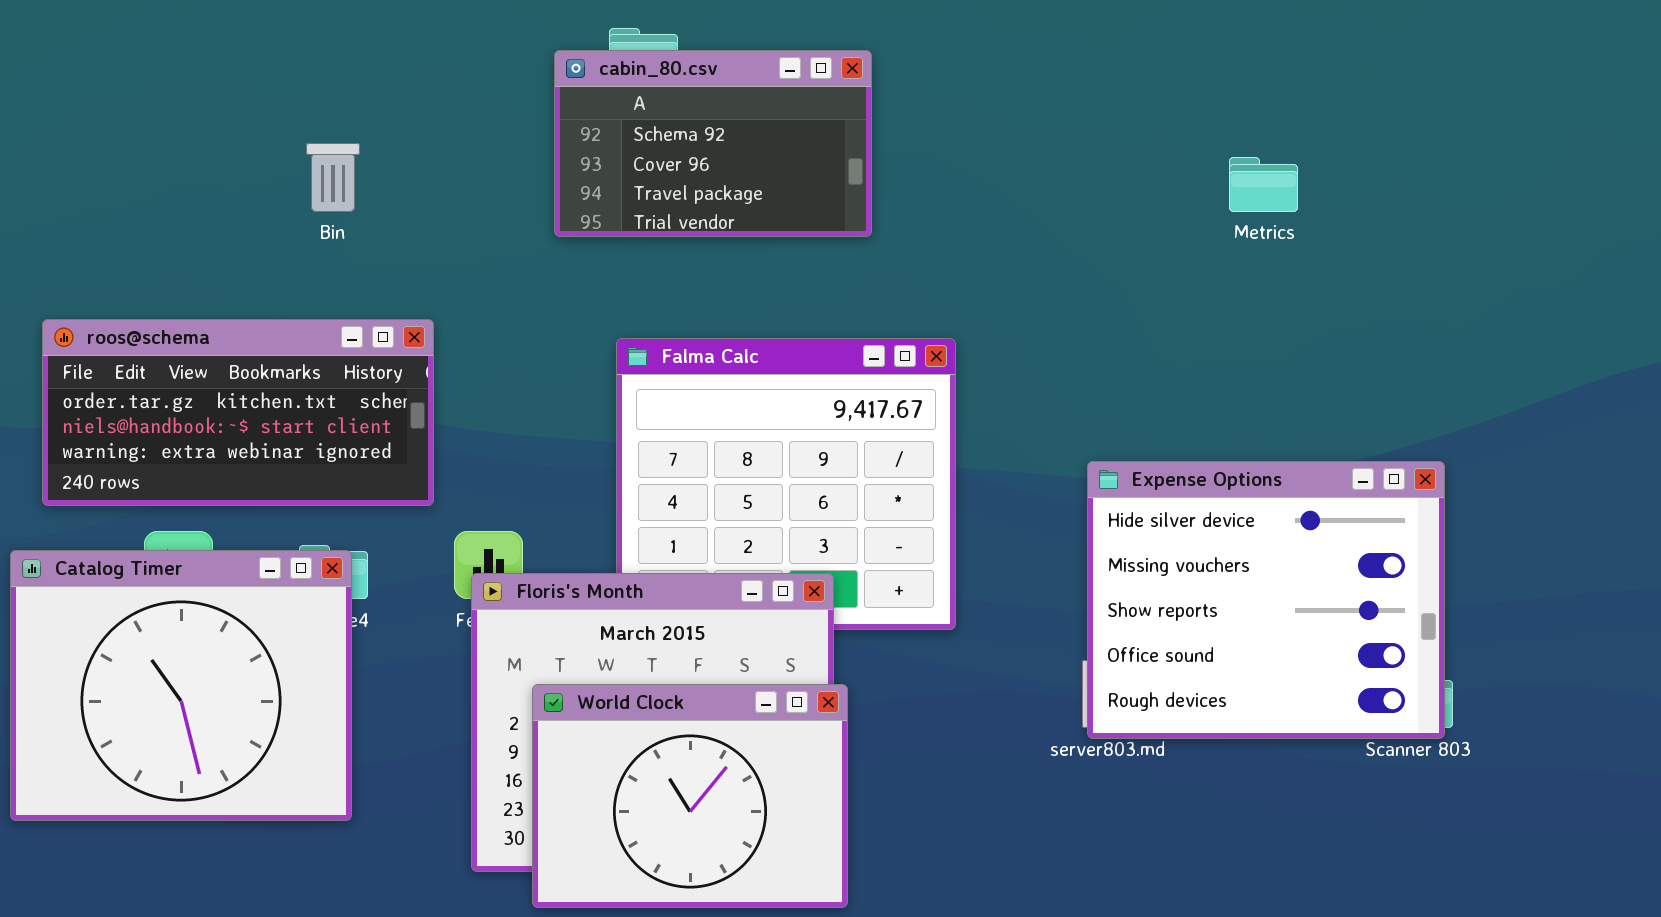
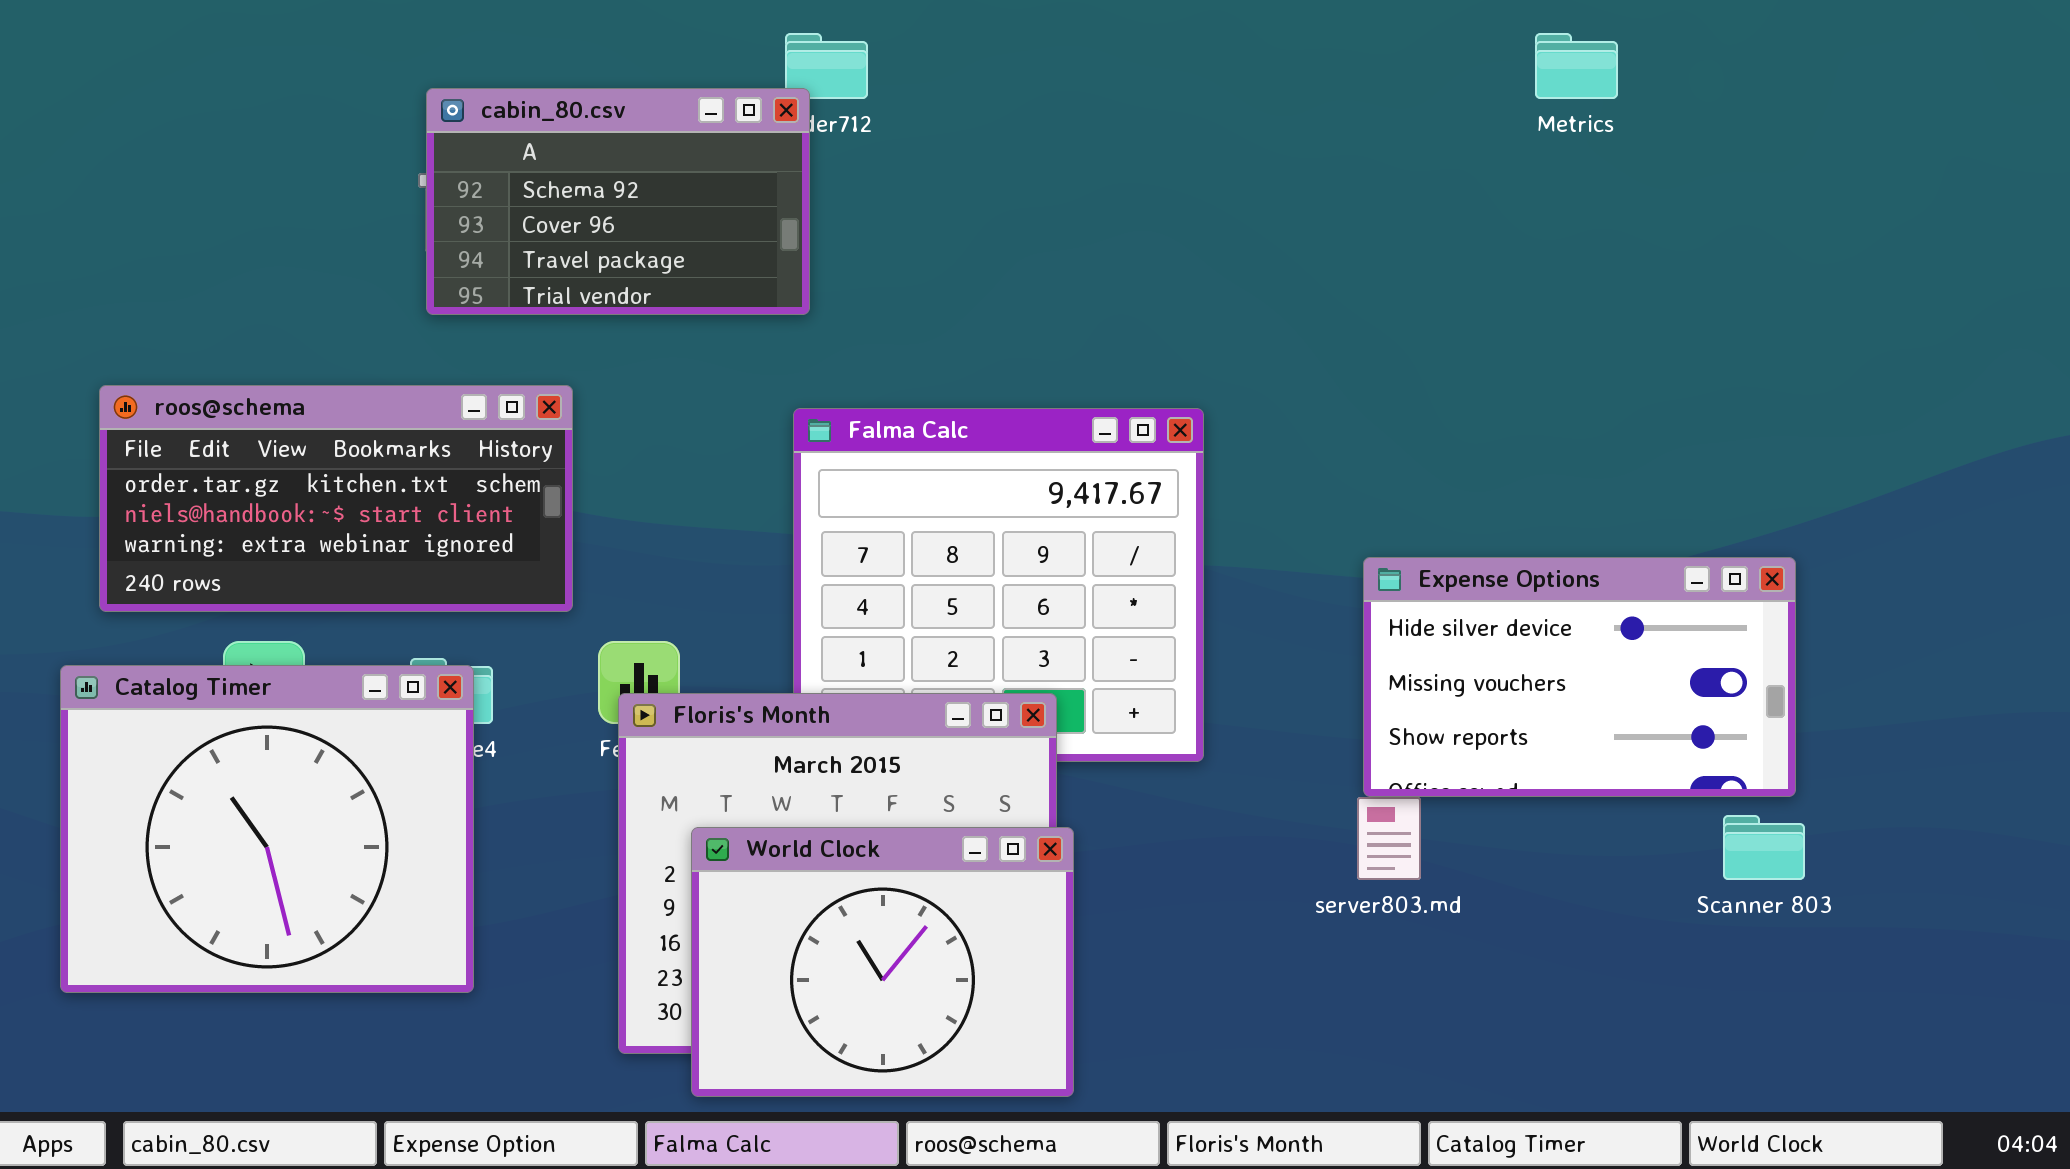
cabin_80.csv: [554,50,872,237] -> [426,88,810,315], moved
Metrics: [1229,157,1298,212] -> [1535,33,1618,99], moved
Expense Options: [1087,461,1445,739] -> [1363,557,1796,797], resized

